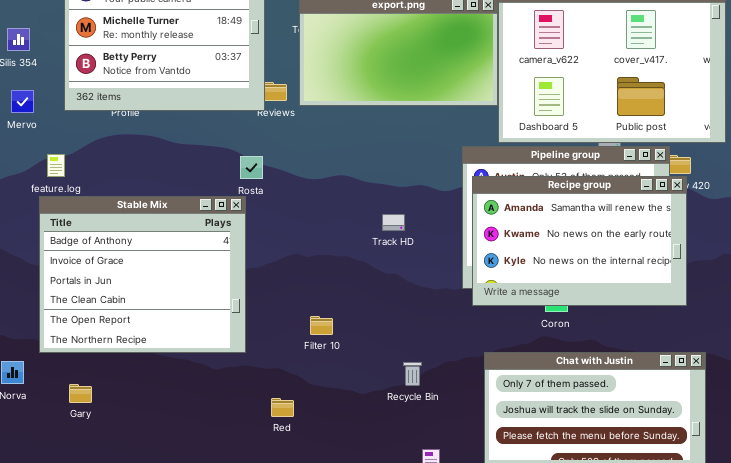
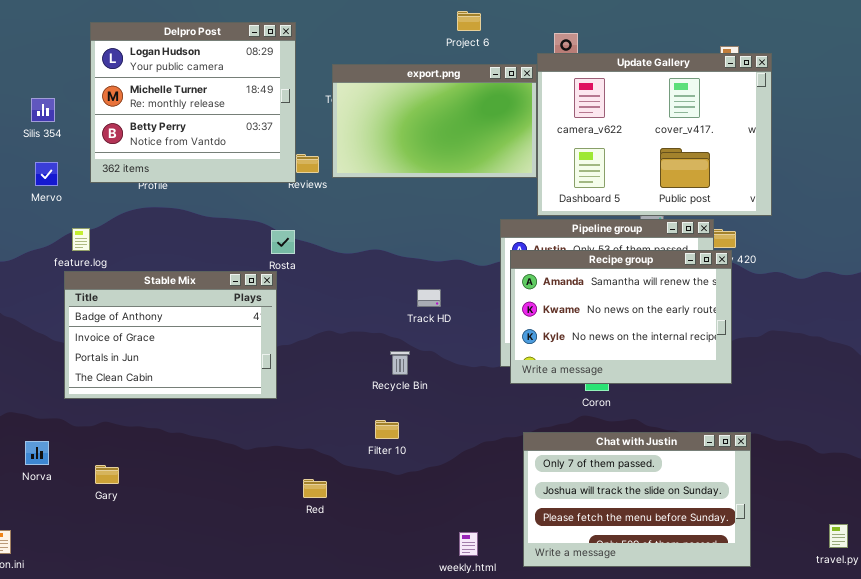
Stable Mix: [39,196,246,353] -> [64,271,277,399], resized
Filter 10: [310,316,333,335] -> [375,420,399,439], moved
Recycle Bin: [403,362,422,386] -> [390,351,410,375], moved

